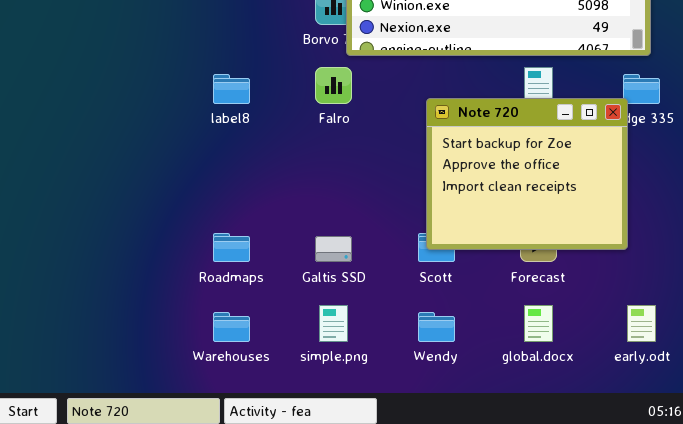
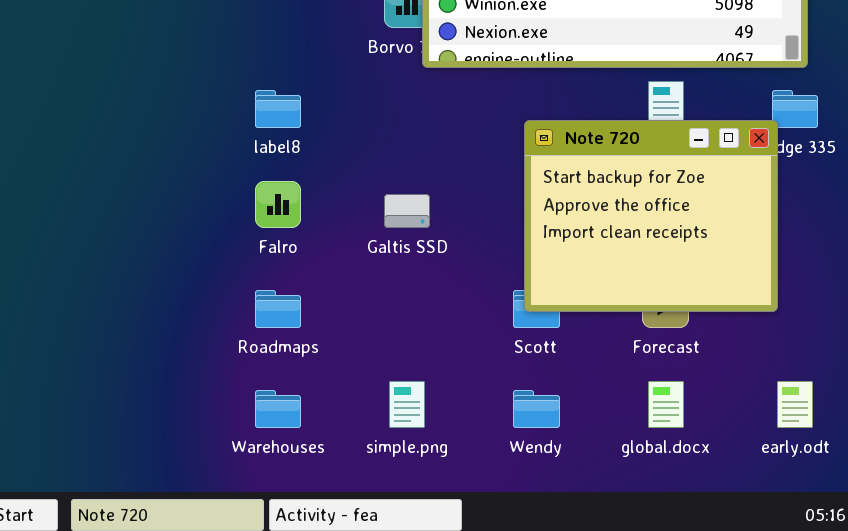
Falro: [315,67,352,104] -> [255,181,301,228], moved
Galtis SSD: [315,236,352,262] -> [384,194,430,228], moved

